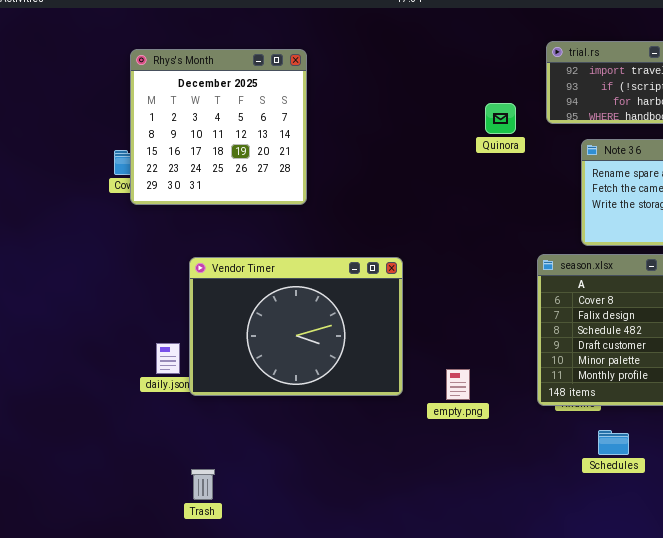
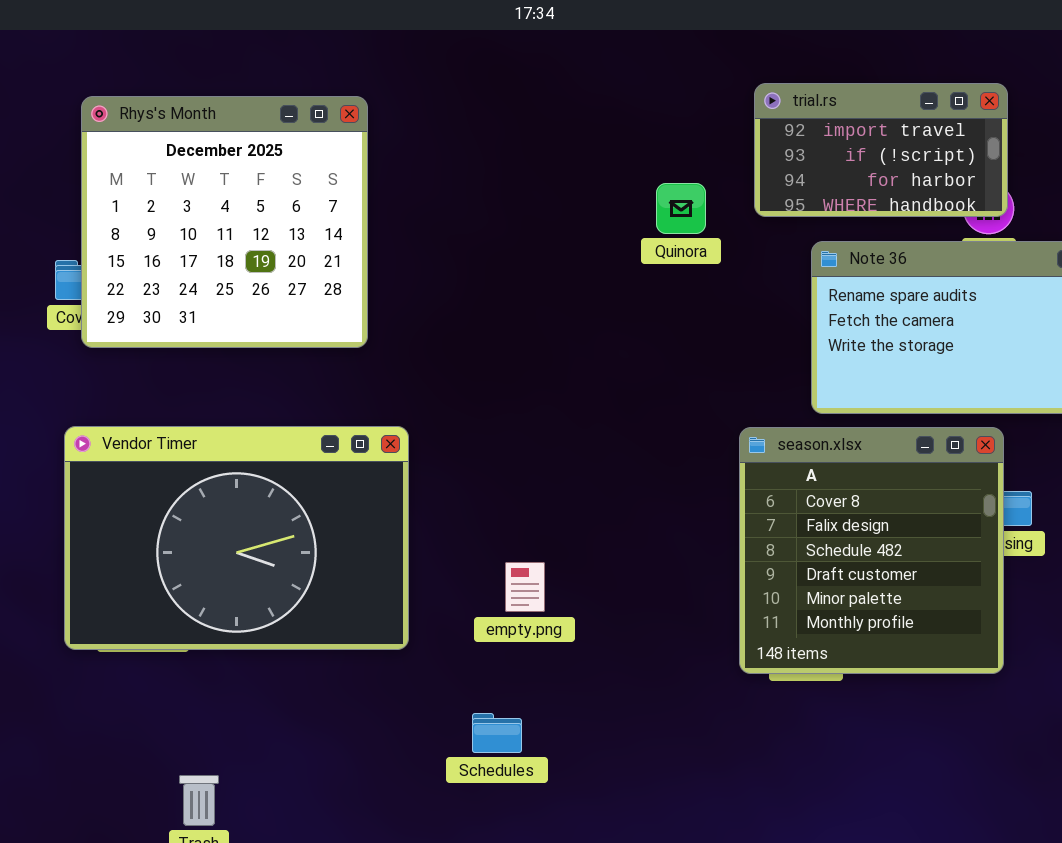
Vendor Timer: [189,257,403,396] -> [64,426,409,650], moved
empty.png: [446,369,470,400] -> [505,562,545,612], moved
Schedules: [598,430,629,455] -> [472,713,522,753], moved

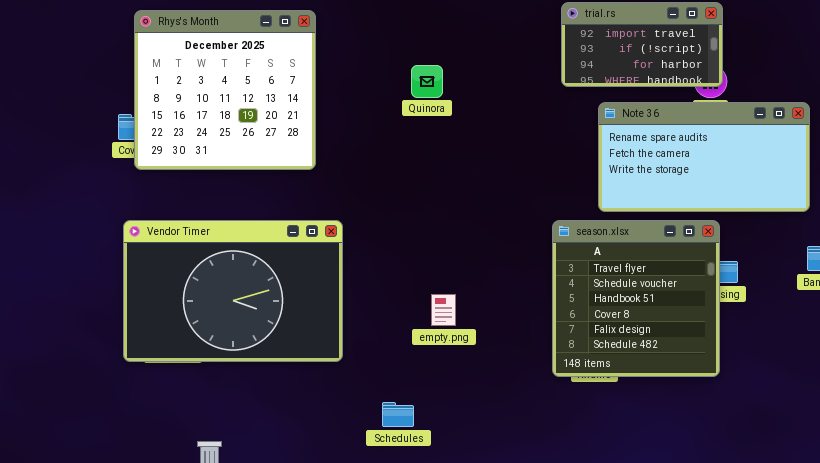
Quinora: [656,183,706,234] -> [411,65,443,98], moved
season.xlsx: [739,427,1004,674] -> [552,220,720,377], scrolled up 3 rows
empty.png: [505,562,545,612] -> [431,294,456,326], moved

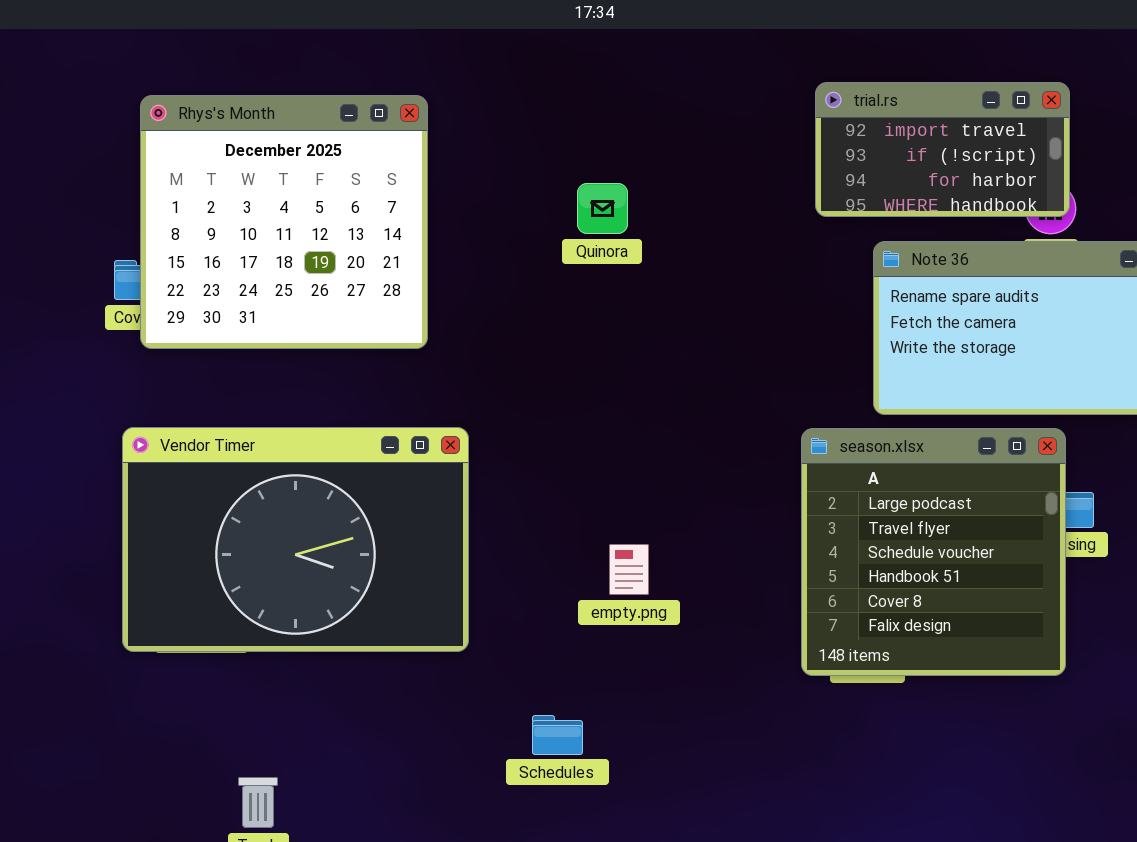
season.xlsx: [552,220,720,377] -> [801,428,1066,676], scrolled up 1 row

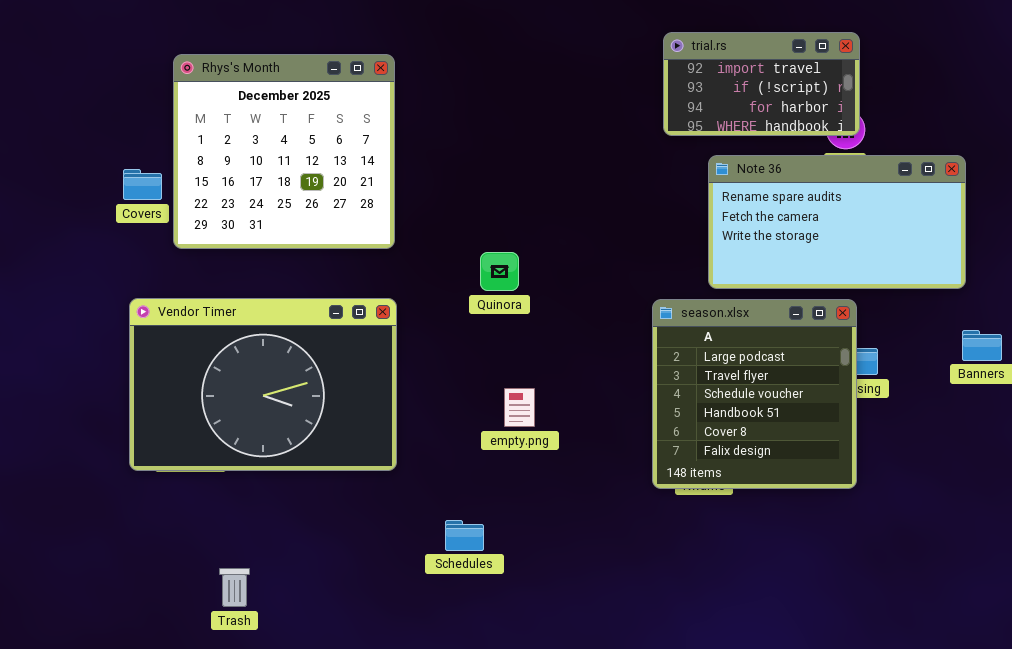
Rhys's Month: [140,95,428,349] -> [173,54,395,249], moved
Quinora: [577,183,628,234] -> [480,252,519,291], moved

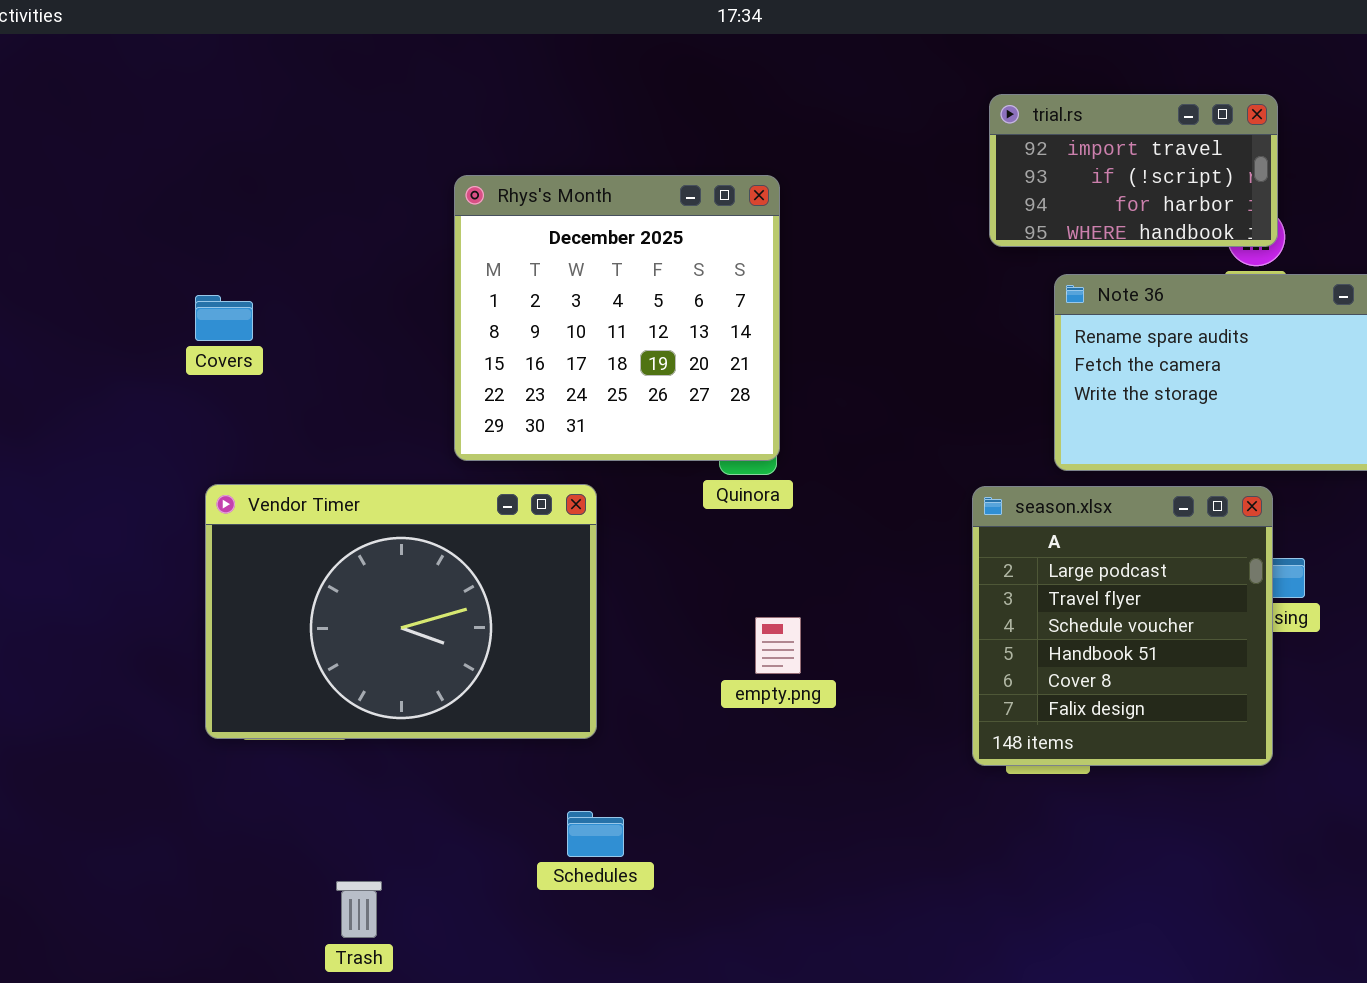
Rhys's Month: [173,54,395,249] -> [454,175,780,461], moved
Schedules: [445,520,484,551] -> [567,811,624,857], moved

